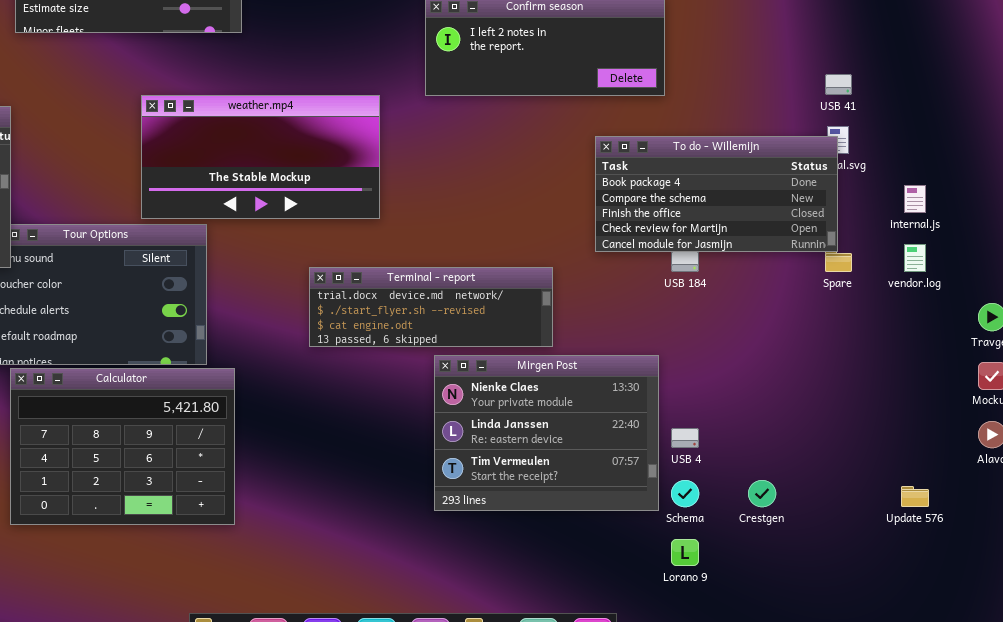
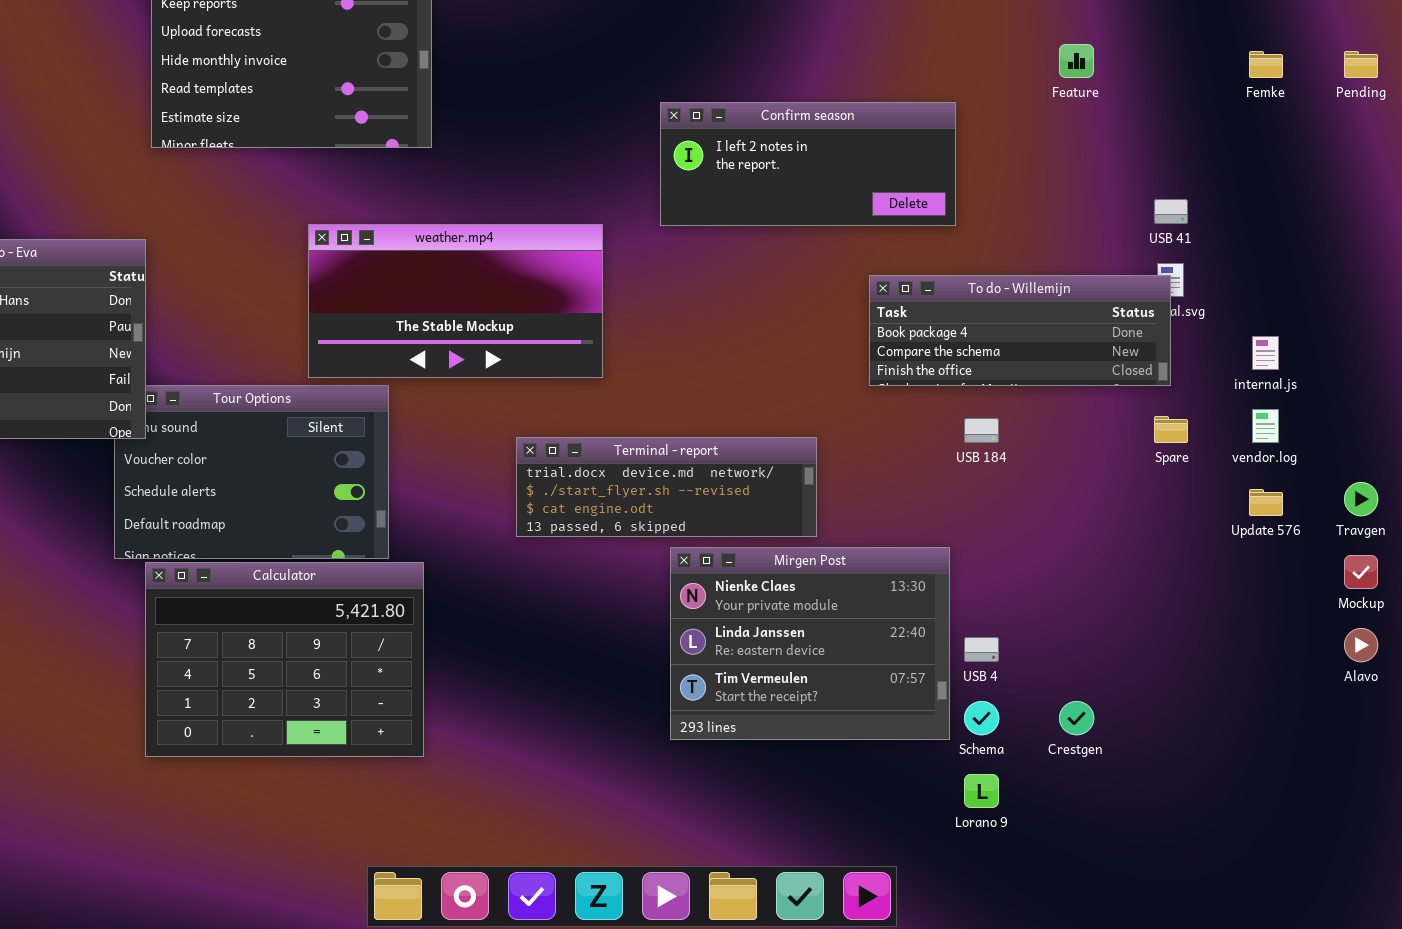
To do - Willemijn: [595,136,838,252] -> [869,275,1171,386], resized
Update 576: [901,486,929,507] -> [1249,489,1283,516], moved

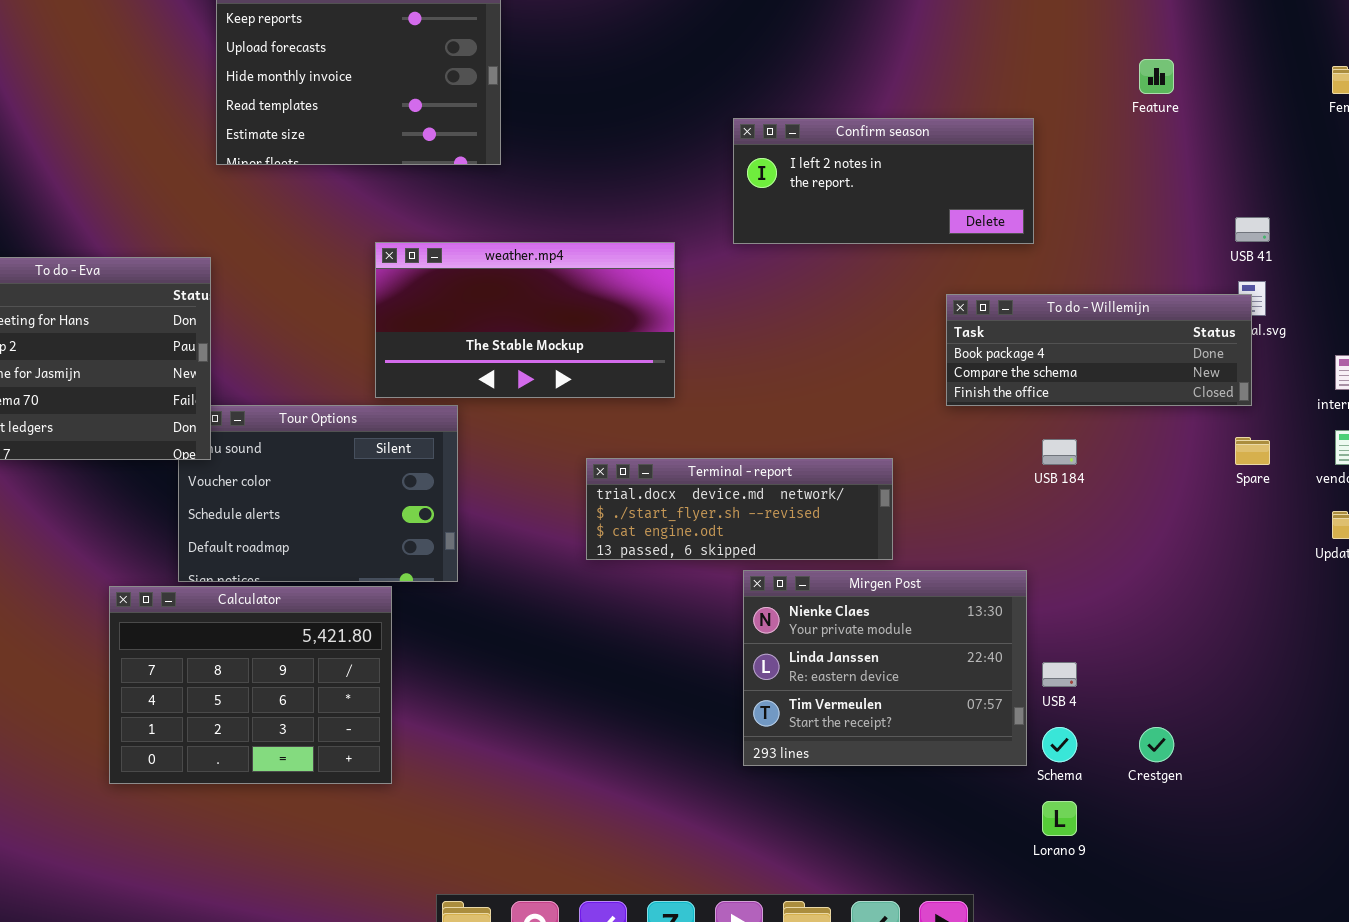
Calculator: [145,562,424,757] -> [109,586,392,784], moved

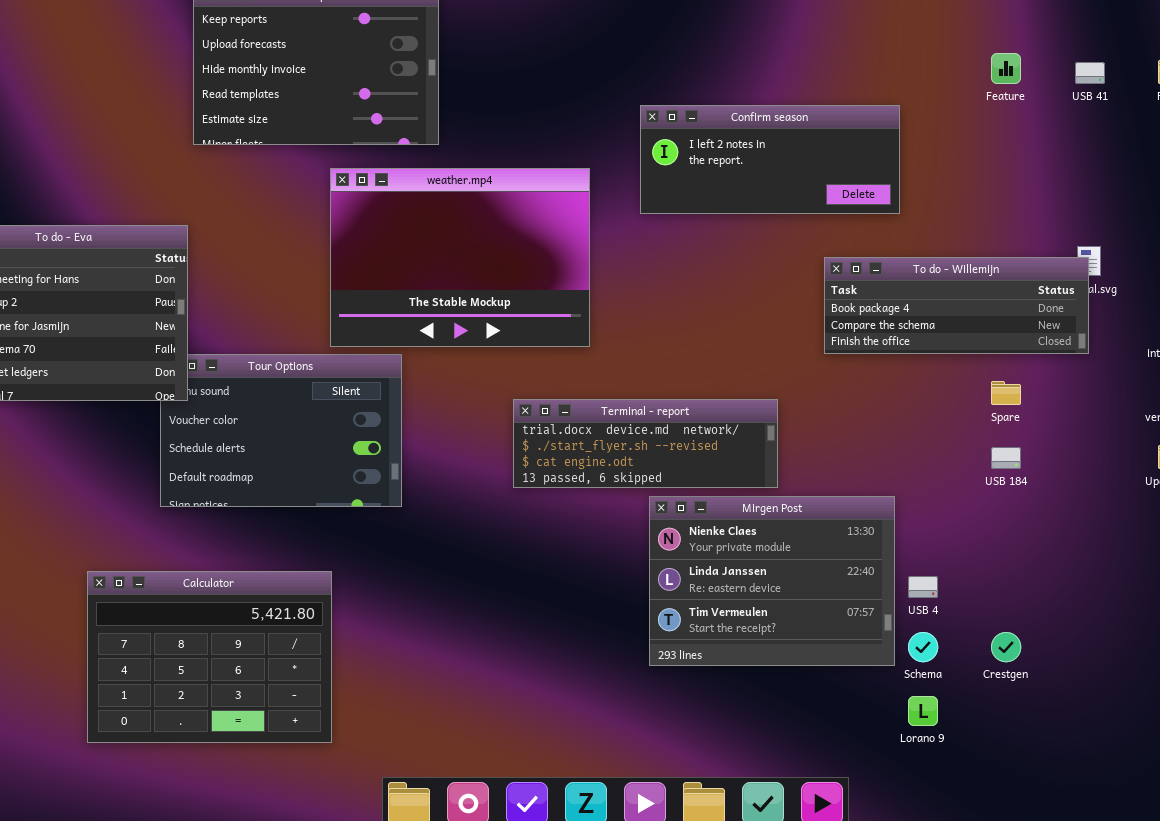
USB 41: [1235,217,1270,242] -> [1075,62,1105,84], moved
weather.mp4: [375,242,675,398] -> [330,168,590,347], resized
Spare: [1235,437,1270,465] -> [991,381,1021,405], moved
USB 184: [1042,439,1077,465] -> [991,447,1021,469], moved
Calculator: [109,586,392,784] -> [87,571,332,743], moved

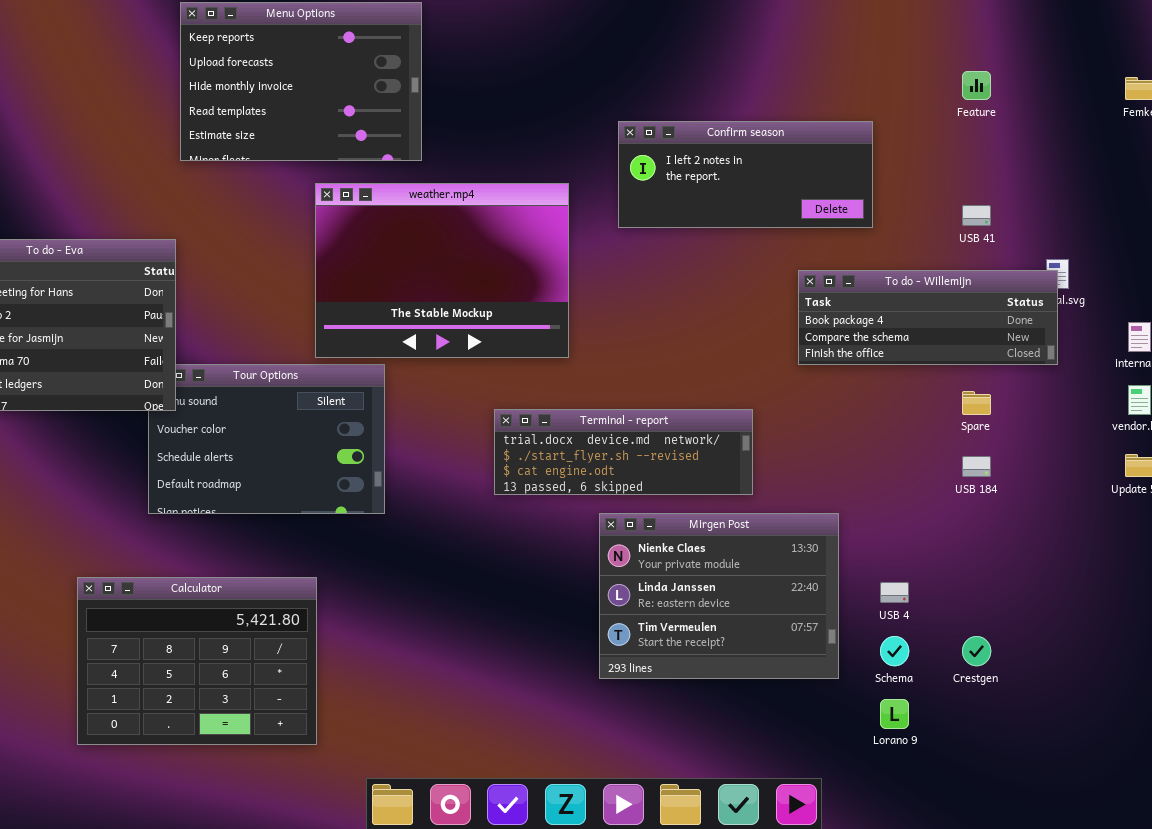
USB 41: [1075,62,1105,84] -> [962,205,991,226], moved
Mirgen Post: [649,496,895,666] -> [599,513,839,679], moved

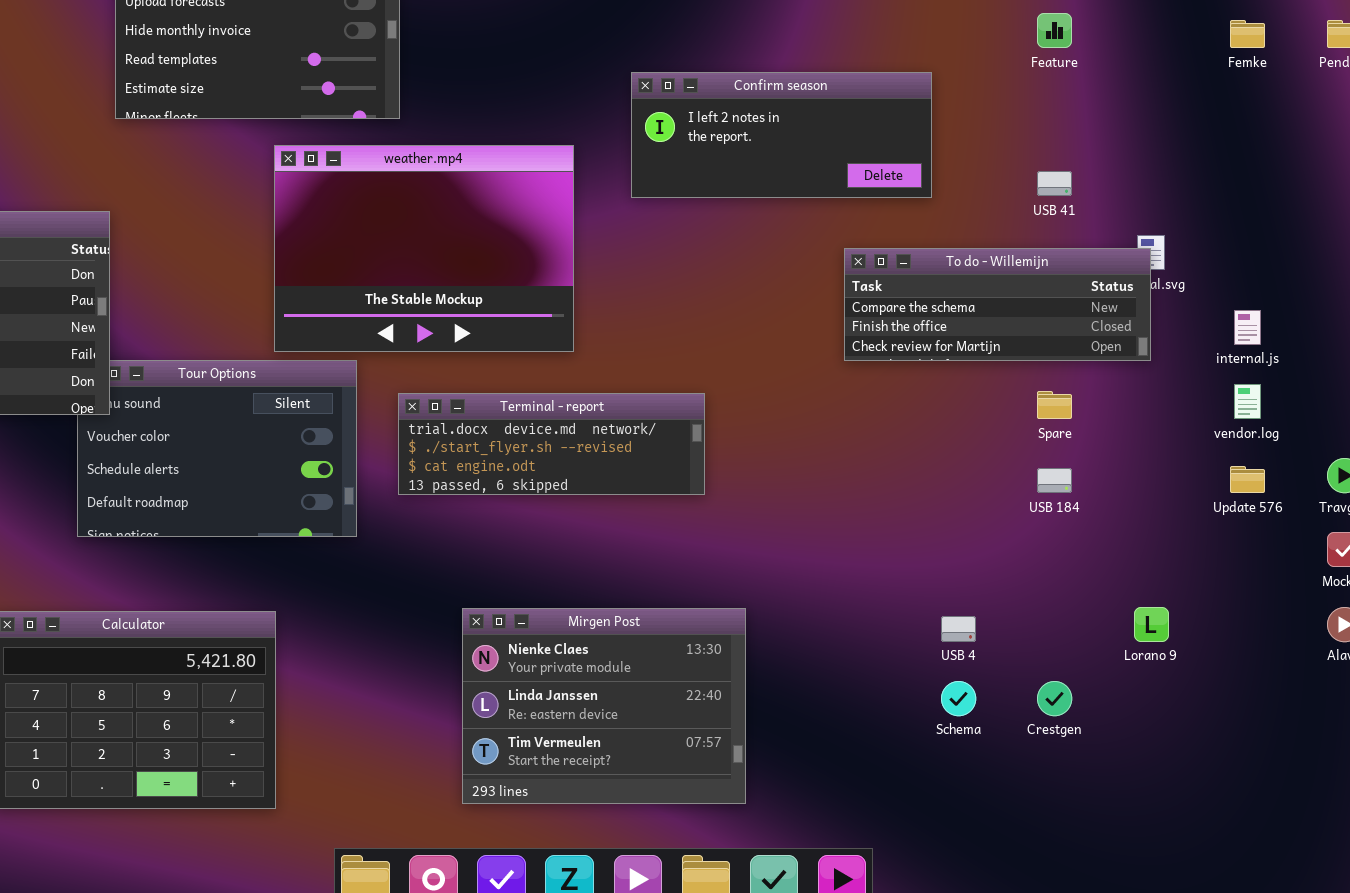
To do - Willemijn: [798,270,1058,365] -> [844,248,1151,361], scrolled down 1 row
Terminal - report: [494,409,753,495] -> [398,393,705,495], moved
Mirgen Post: [599,513,839,679] -> [462,608,746,804], moved
Lorano 9: [880,699,909,729] -> [1134,607,1169,642], moved

